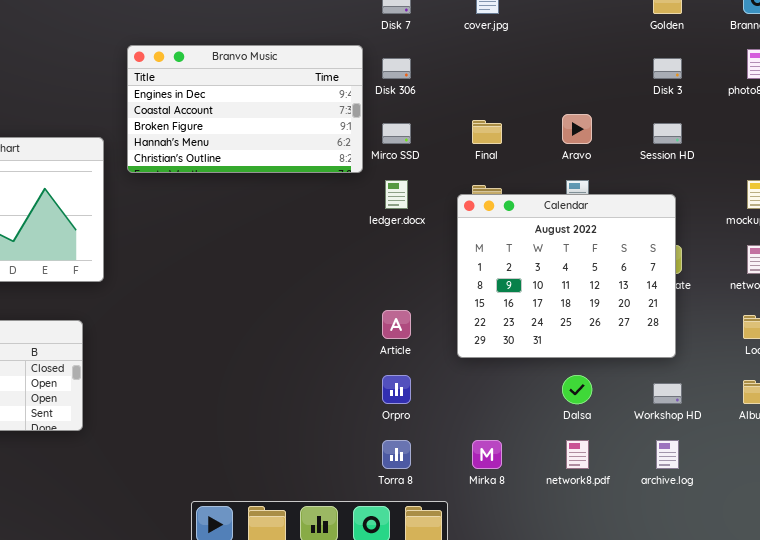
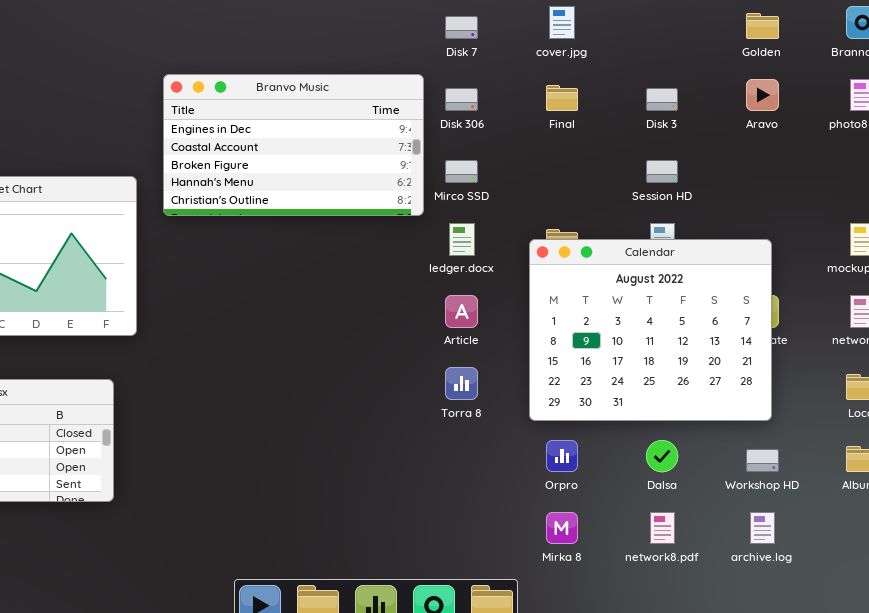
Disk 3: [653,58,682,79] -> [646,88,678,111], moved
Aravo: [562,114,592,144] -> [746,79,779,111], moved
Final: [472,120,502,144] -> [546,85,578,111], moved
Session HD: [653,123,682,144] -> [646,160,678,183], moved
Article: [382,310,411,339] -> [445,295,478,328], moved
Orpro: [382,375,411,404] -> [546,440,578,472], moved
Torra 8: [382,440,411,469] -> [445,367,478,400], moved

